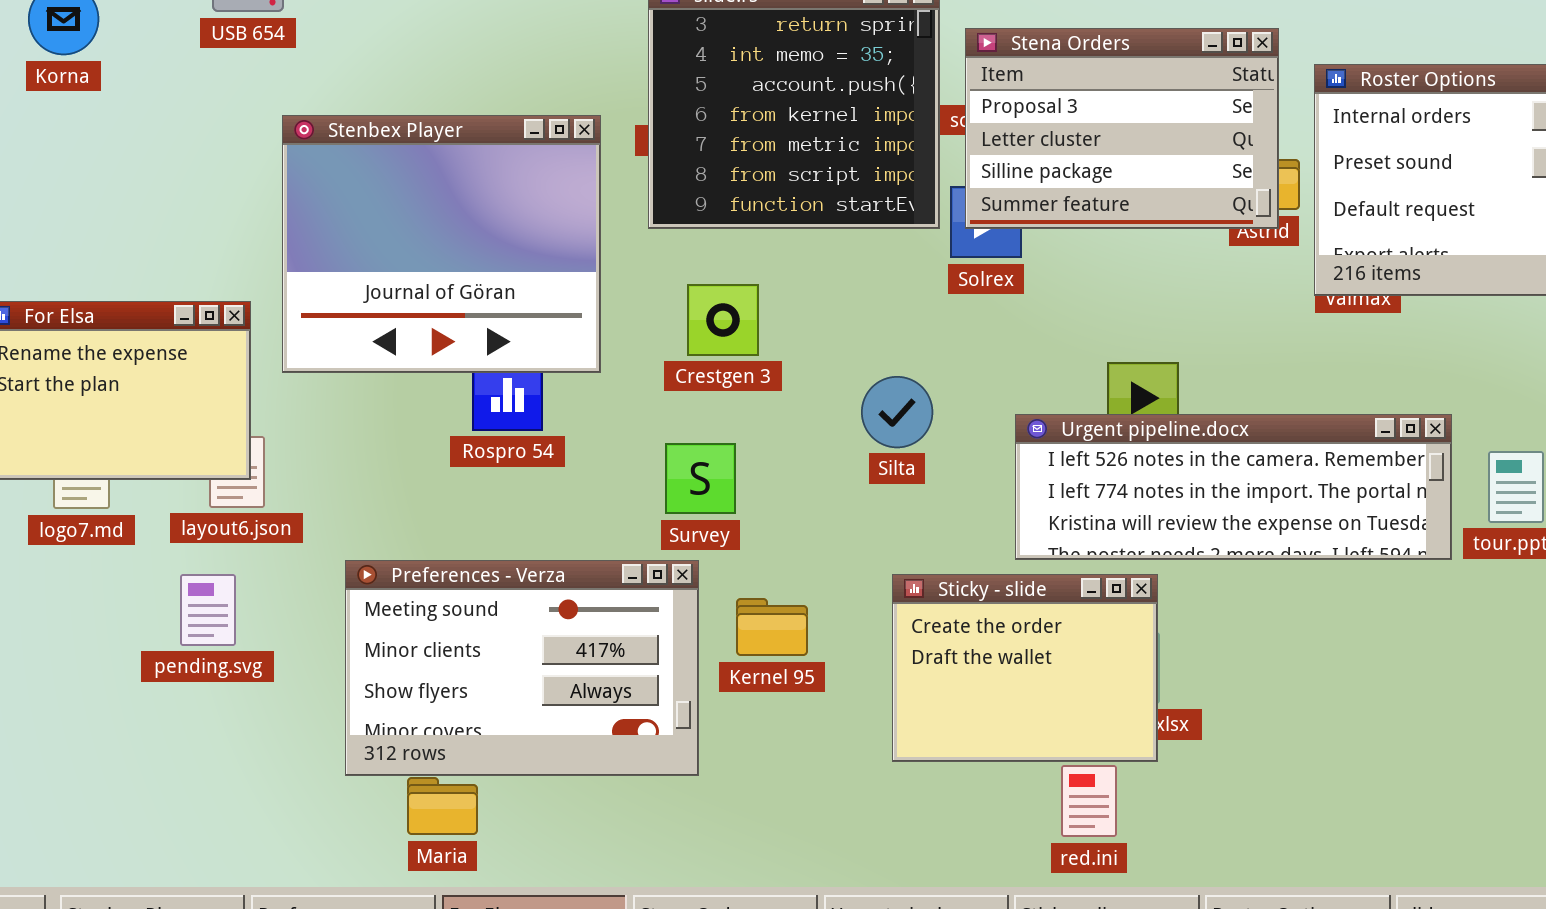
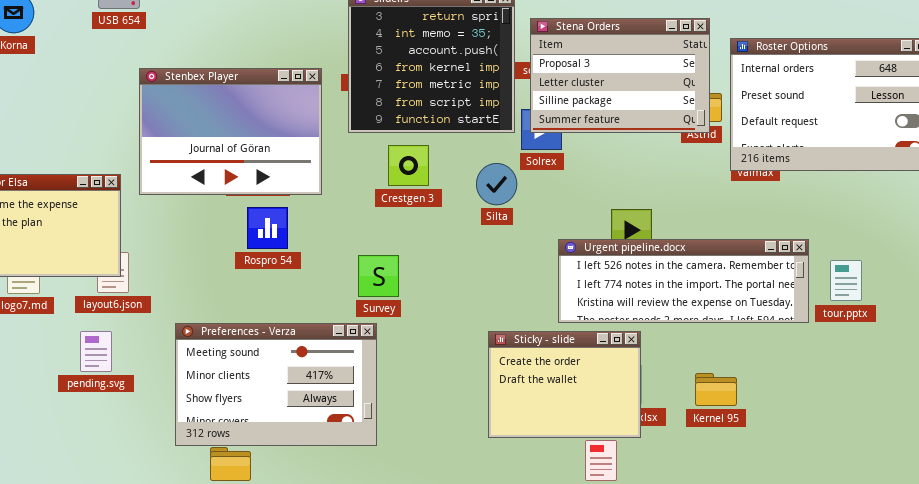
Stenbex Player: [282,115,601,373] -> [139,68,322,195], resized
Crestgen 3: [687,284,759,356] -> [388,145,429,186], moved
Silta: [861,376,933,448] -> [476,163,517,205], moved
Kernel 95: [736,598,808,656] -> [695,373,737,406], moved

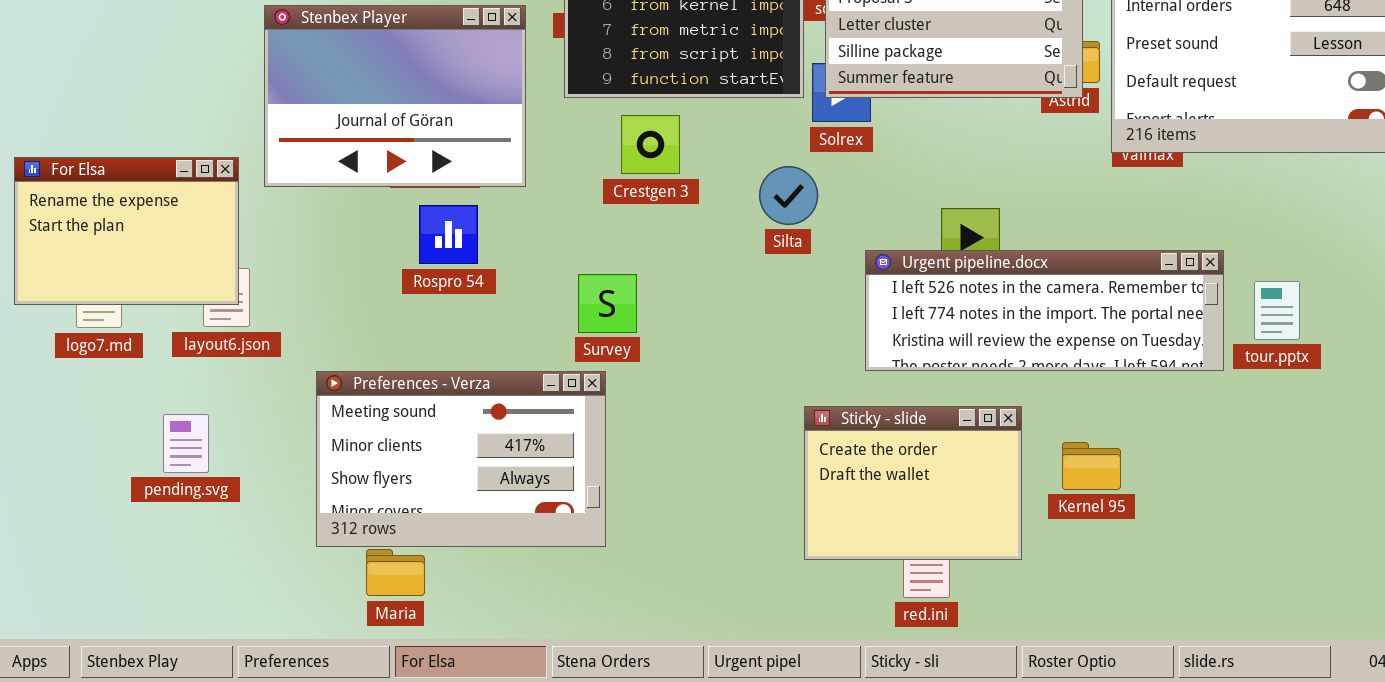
Silta: [476,163,517,205] -> [759,166,818,225], moved
pending.svg: [80,331,112,372] -> [163,414,209,473], moved
Sticky - slide: [488,331,641,438] -> [804,406,1022,560], moved

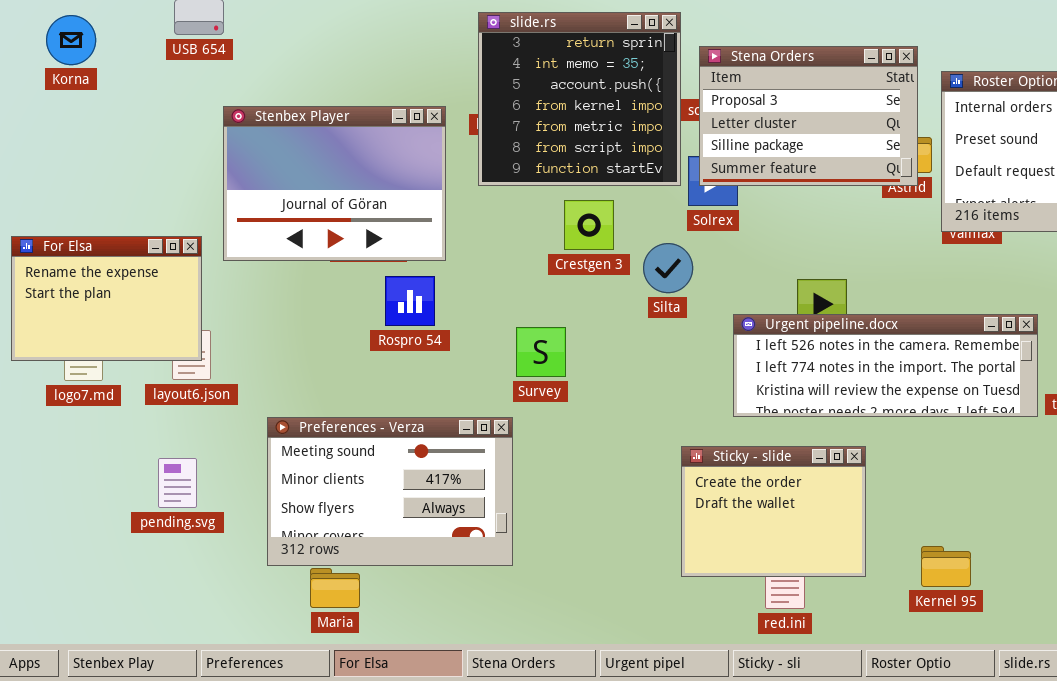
Crestgen 3: [621,115,680,174] -> [564,200,614,250], moved
Rospro 54: [419,205,478,264] -> [385,276,435,326], moved
Survey: [578,274,637,333] -> [516,327,566,377], moved
pending.svg: [163,414,209,473] -> [158,458,197,508], moved
Kernel 95: [1062,442,1121,490] -> [921,546,971,587], moved

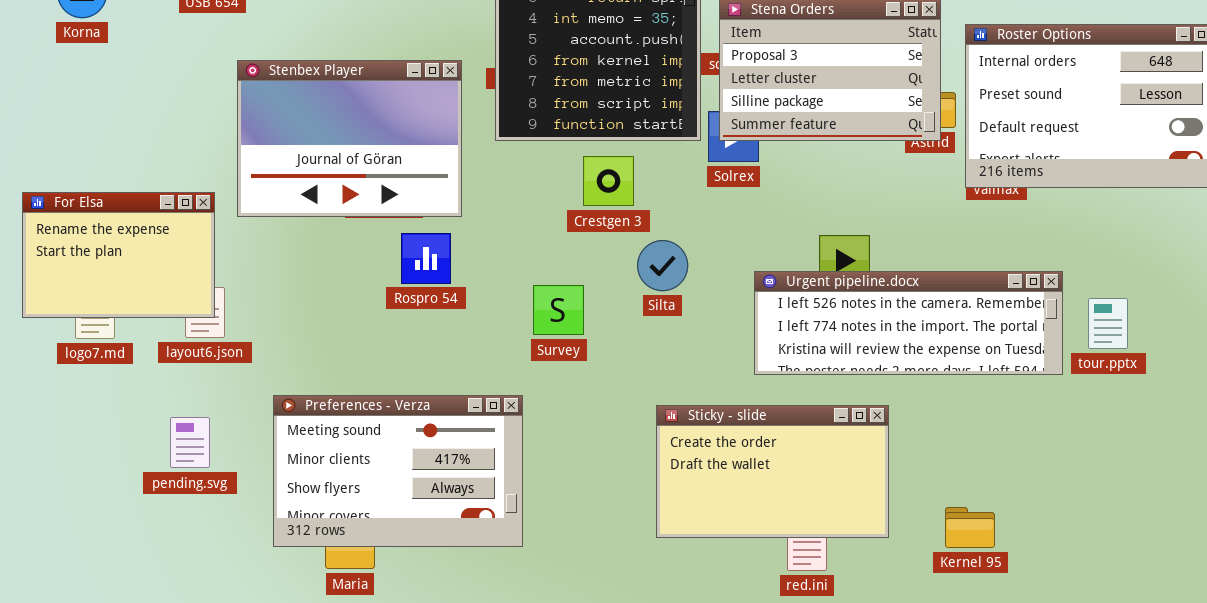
Silta: [643,243,693,293] -> [637,240,688,291], moved
Preferences - Verza: [267,417,513,566] -> [273,395,523,547], moved
Sticky - slide: [681,446,866,577] -> [656,405,889,538], resized

